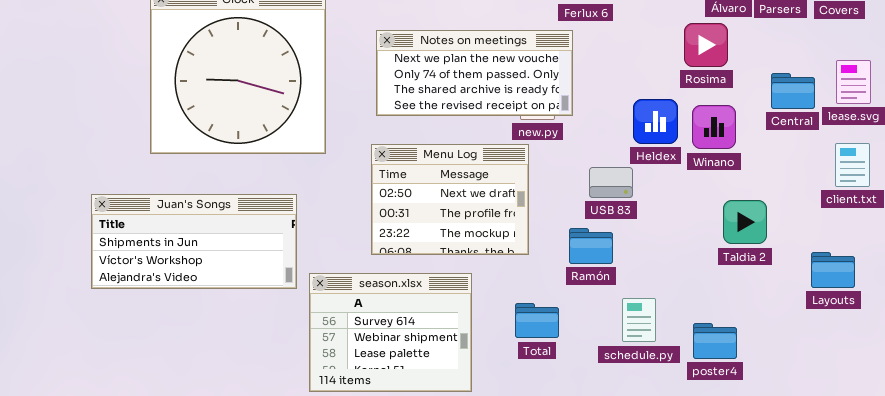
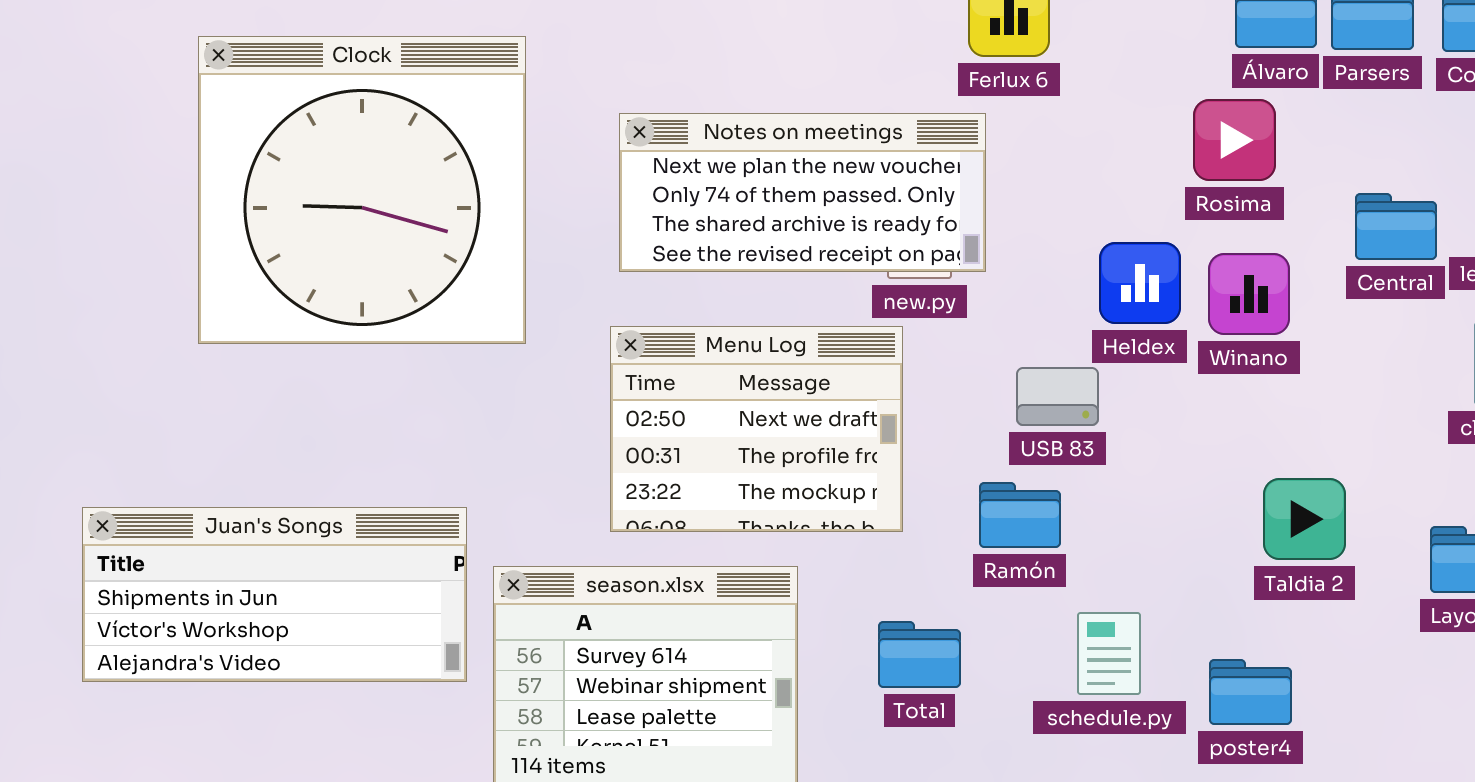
Juan's Songs: [91,194,297,289] -> [82,507,467,682], moved
Taldia 2: [723,200,767,244] -> [1263,478,1346,560], moved

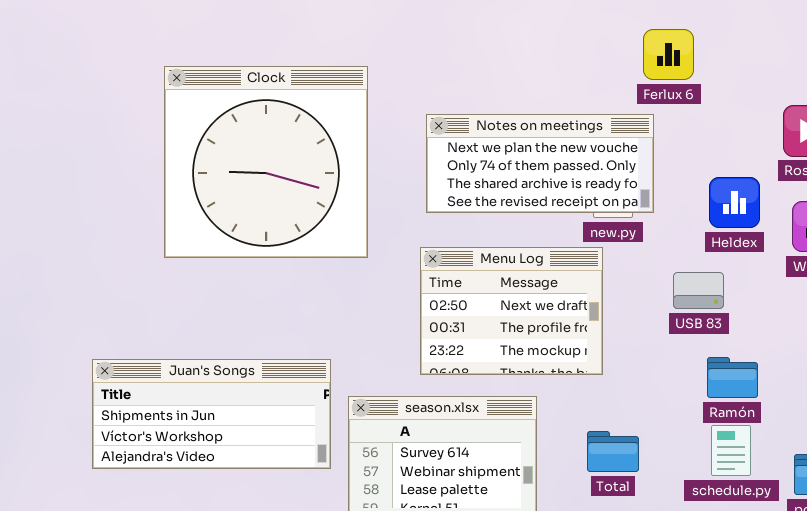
Heldex: [1099,242,1181,324] -> [709,177,760,228], moved
Ramón: [979,482,1061,548] -> [707,357,758,398], moved

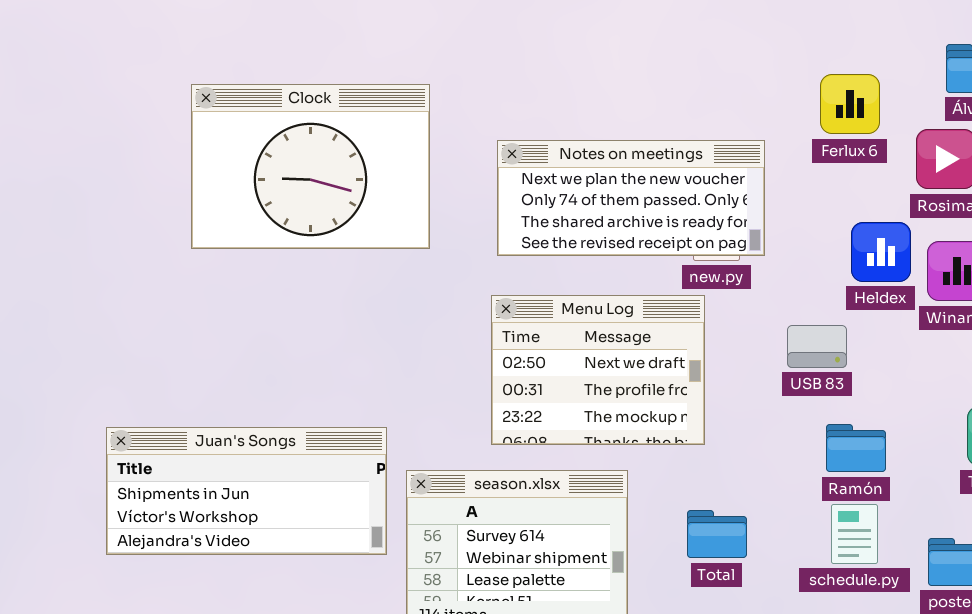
Ferlux 6: [643,29,694,80] -> [820,74,880,134], moved
Clock: [164,66,368,258] -> [191,84,430,249], resized
Heldex: [709,177,760,228] -> [851,222,911,282], moved

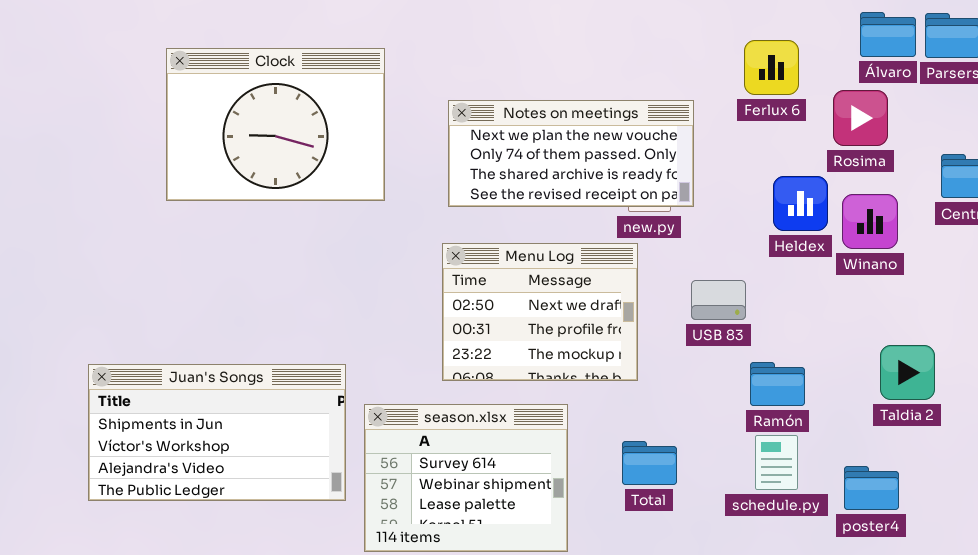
USB 83: [787,325,847,368] -> [691,280,746,320], moved
Juan's Songs: [106,427,387,555] -> [88,364,346,501], resized

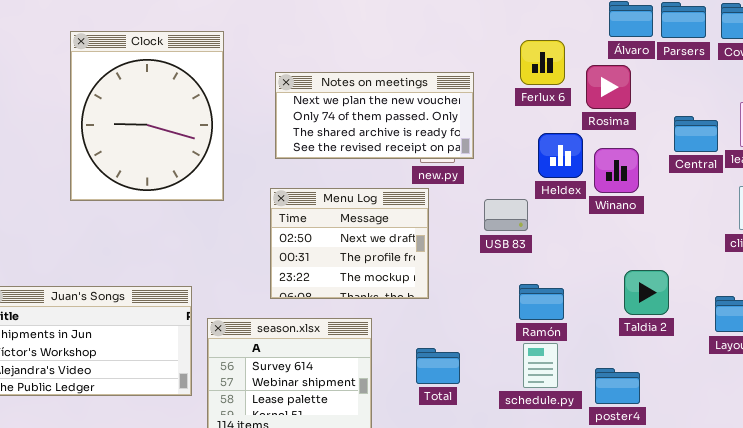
Ferlux 6: [744,40,799,95] -> [520,40,565,85], moved
Clock: [166,48,385,201] -> [70,31,224,201], resized
USB 83: [691,280,746,320] -> [484,199,528,231], moved

